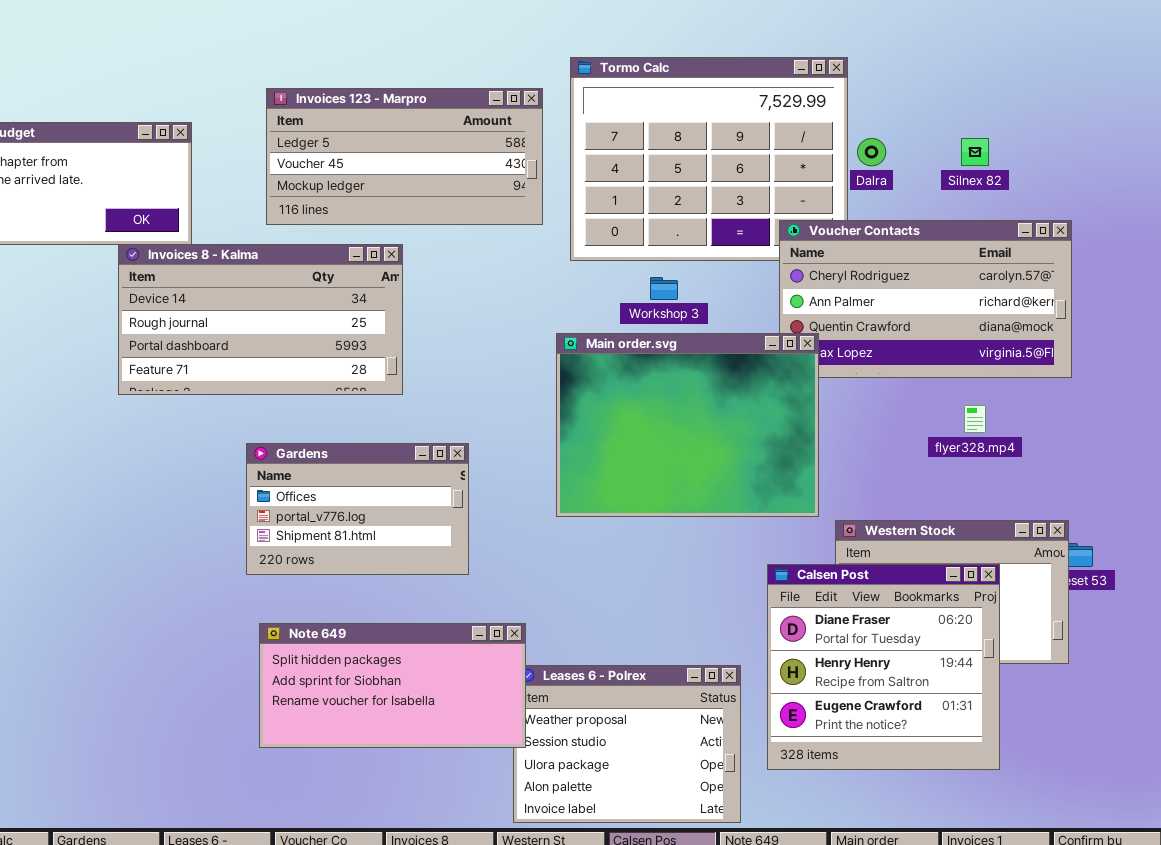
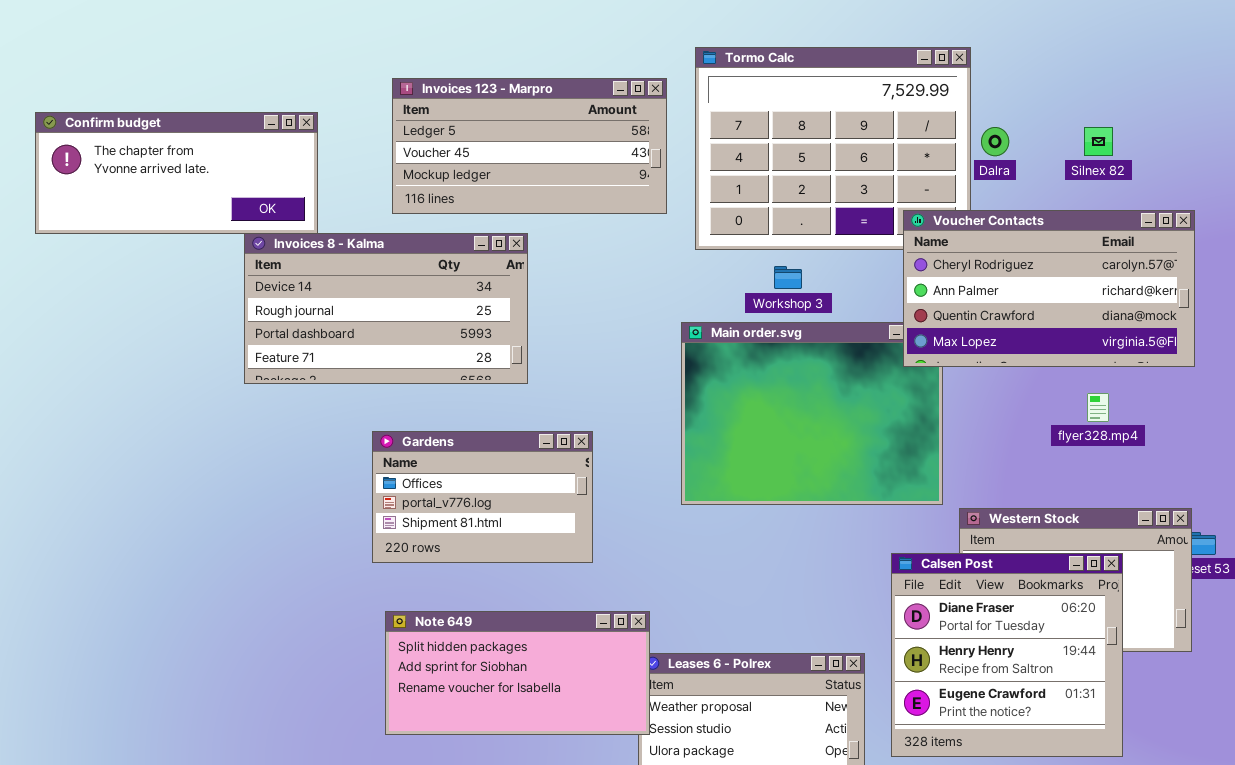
Voucher Contacts: [779,220,1072,378] -> [903,210,1195,367], raised

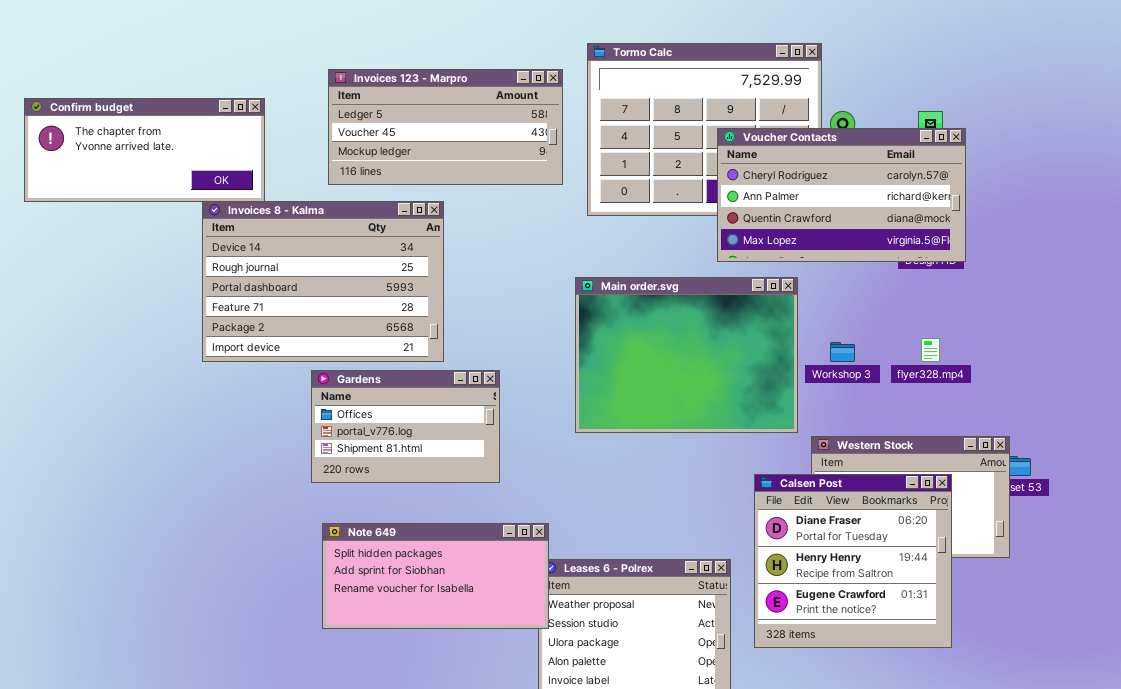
Voucher Contacts: [903,210,1195,367] -> [717,128,966,262], moved
Invoices 8 - Kalma: [244,233,528,384] -> [202,201,444,362], resized
Workshop 3: [774,266,802,289] -> [830,342,855,362], moved

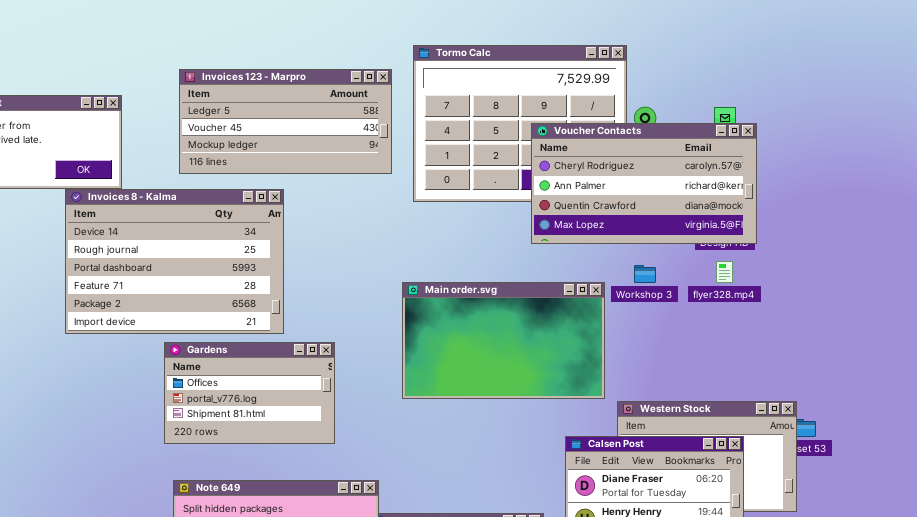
Main order.svg: [575,277,798,433] -> [402,282,605,399], resized
flyer328.mp4: [921,338,940,362] -> [716,261,733,283], moved
Workshop 3: [830,342,855,362] -> [634,265,656,283], moved

